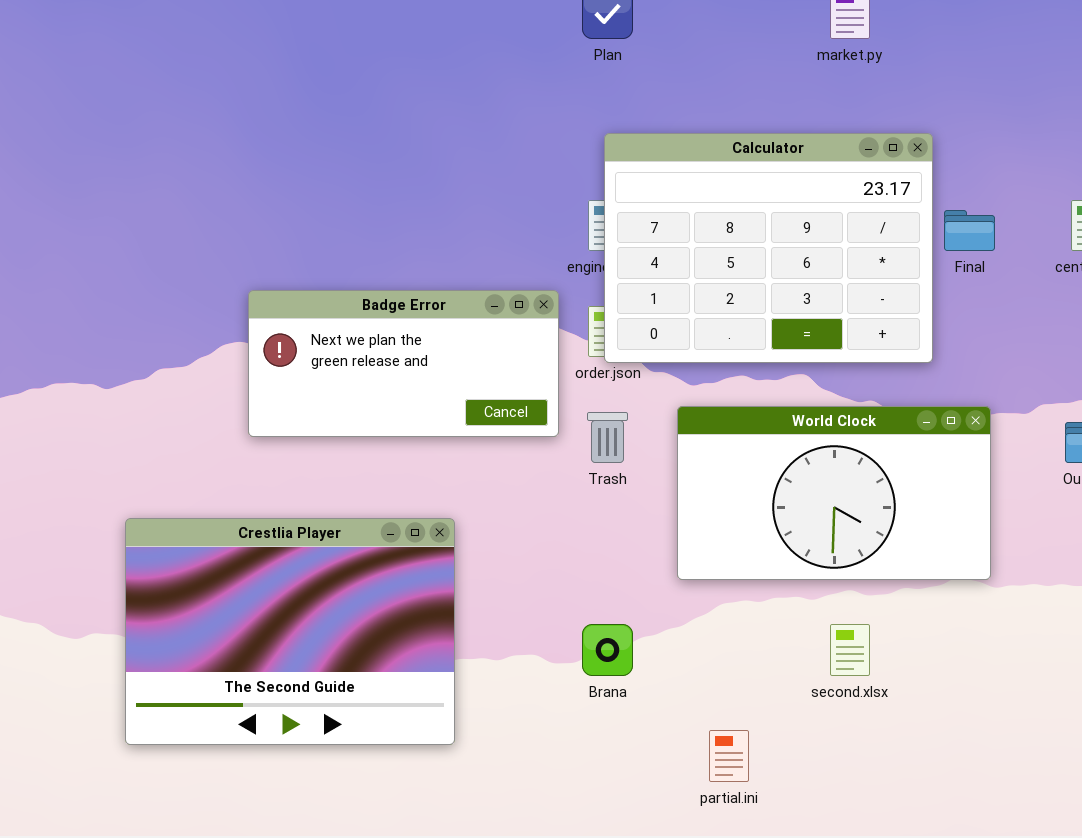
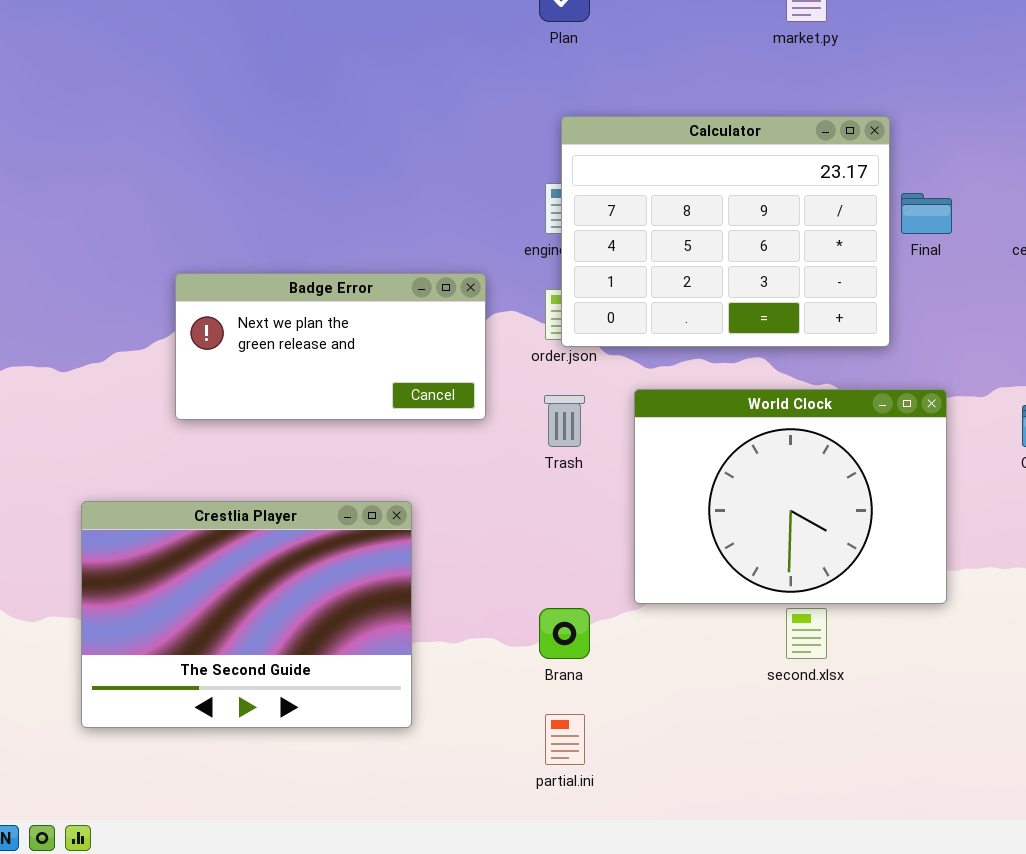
Badge Error: [248,290,559,437] -> [175,273,486,420], moved
World Clock: [677,406,991,580] -> [634,389,947,604], resized
partial.ini: [709,730,749,782] -> [545,714,585,765], moved

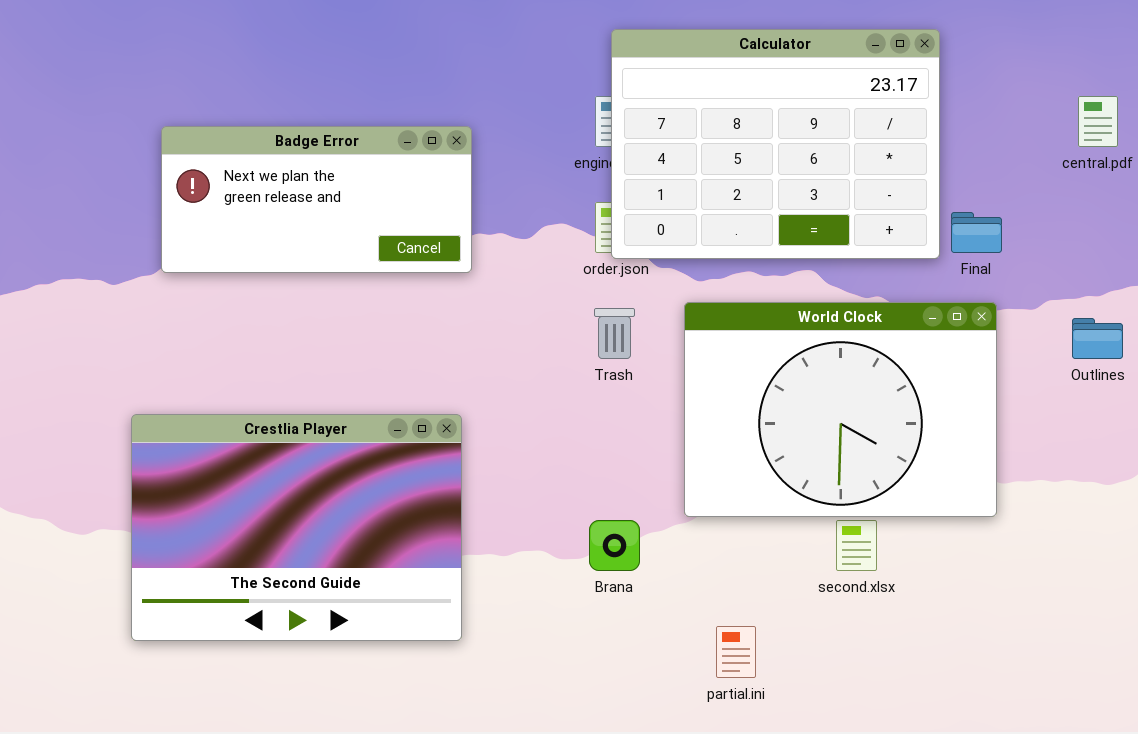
Final: [901,193,952,234] -> [951,212,1002,253], moved
Badge Error: [175,273,486,420] -> [161,126,472,273], moved
partial.ini: [545,714,585,765] -> [716,626,756,678], moved

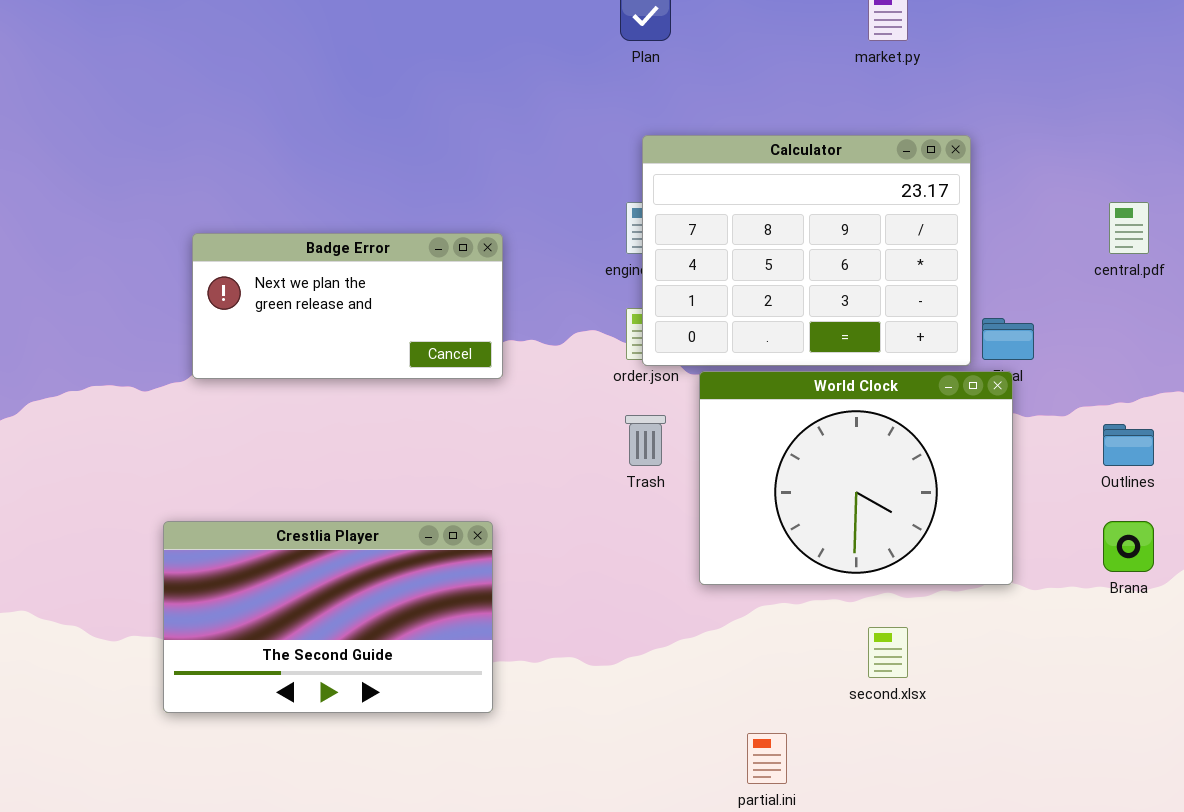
World Clock: [684,302,997,517] -> [699,371,1013,585], moved
Crestlia Player: [131,414,462,641] -> [163,521,493,713], resized
Brana: [589,520,640,571] -> [1103,521,1154,572], moved

